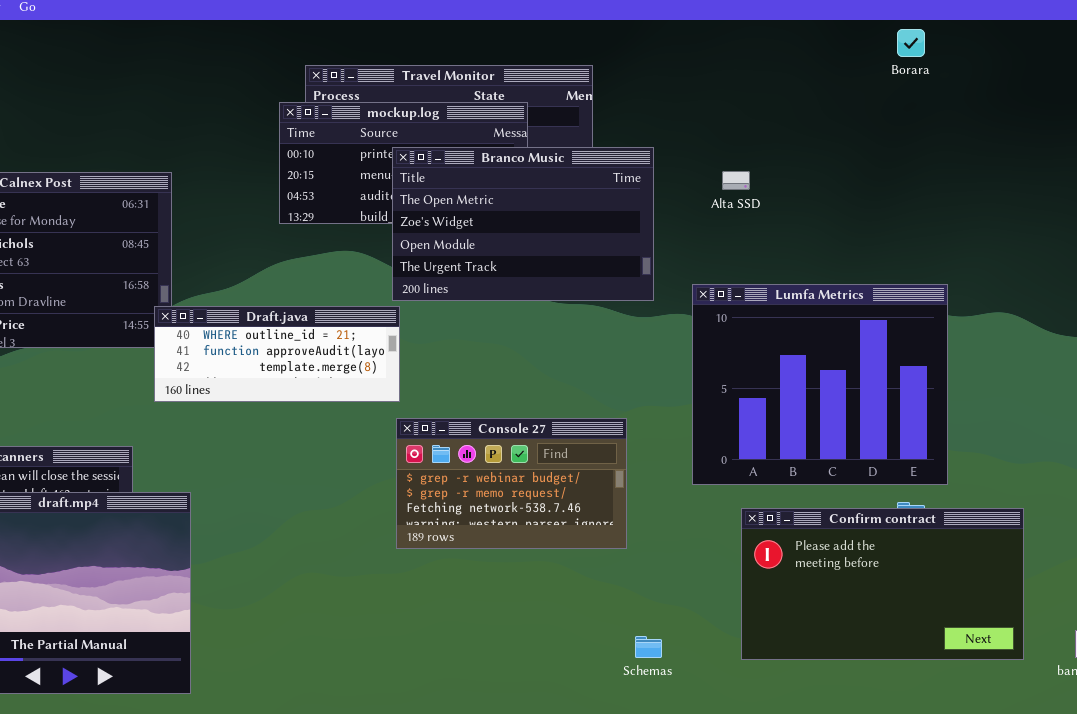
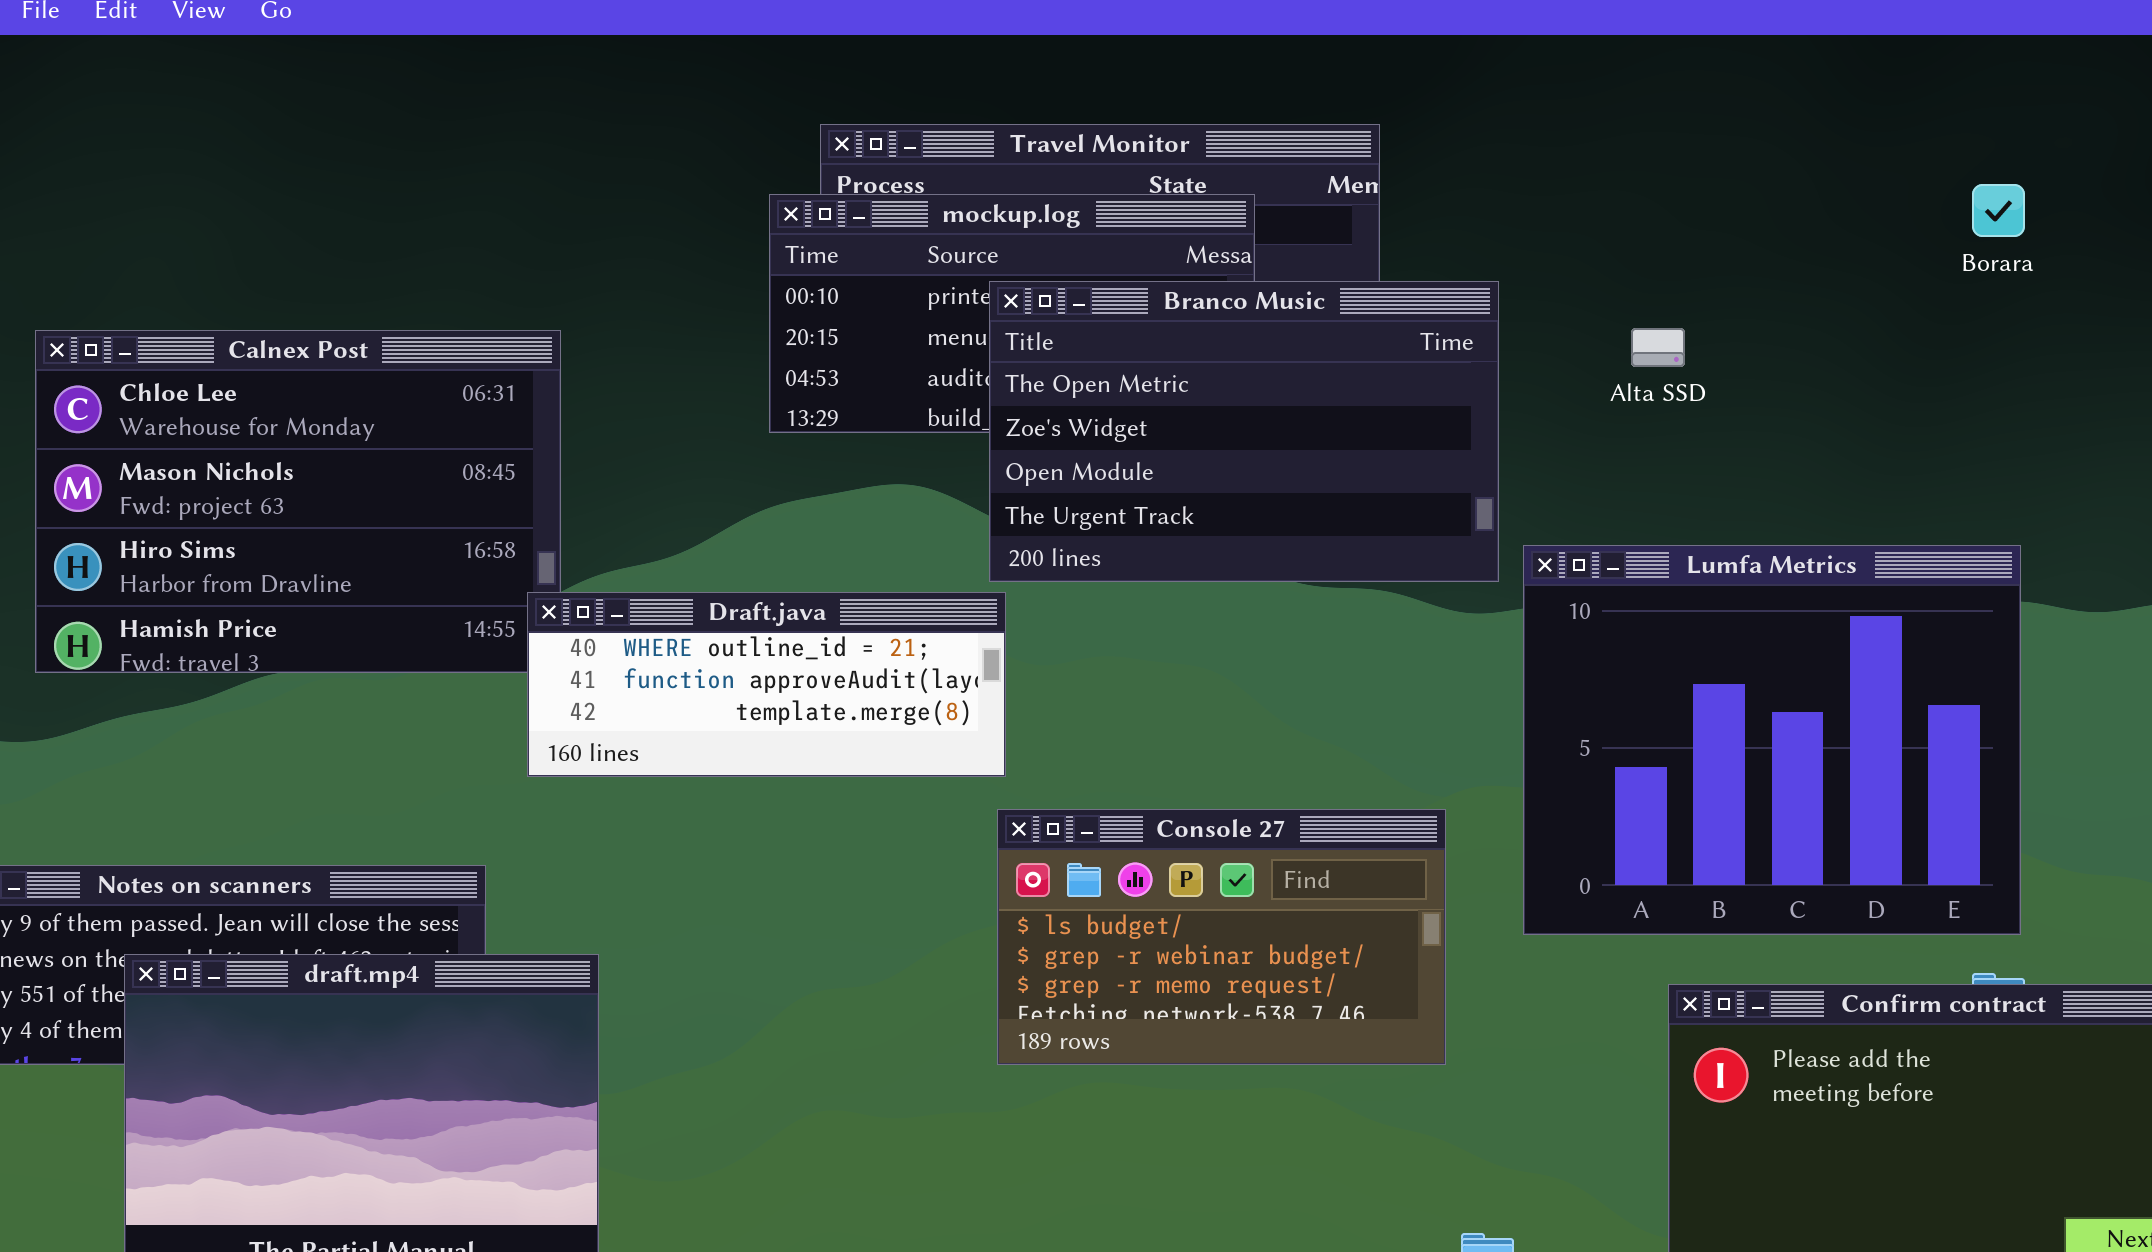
Borara: [897,29,925,57] -> [1972,184,2025,237], moved
Lumfa Metrics: [692,284,948,485] -> [1523,545,2021,935], moved
Console 27: [396,418,627,549] -> [997,809,1446,1065], scrolled up 1 row

